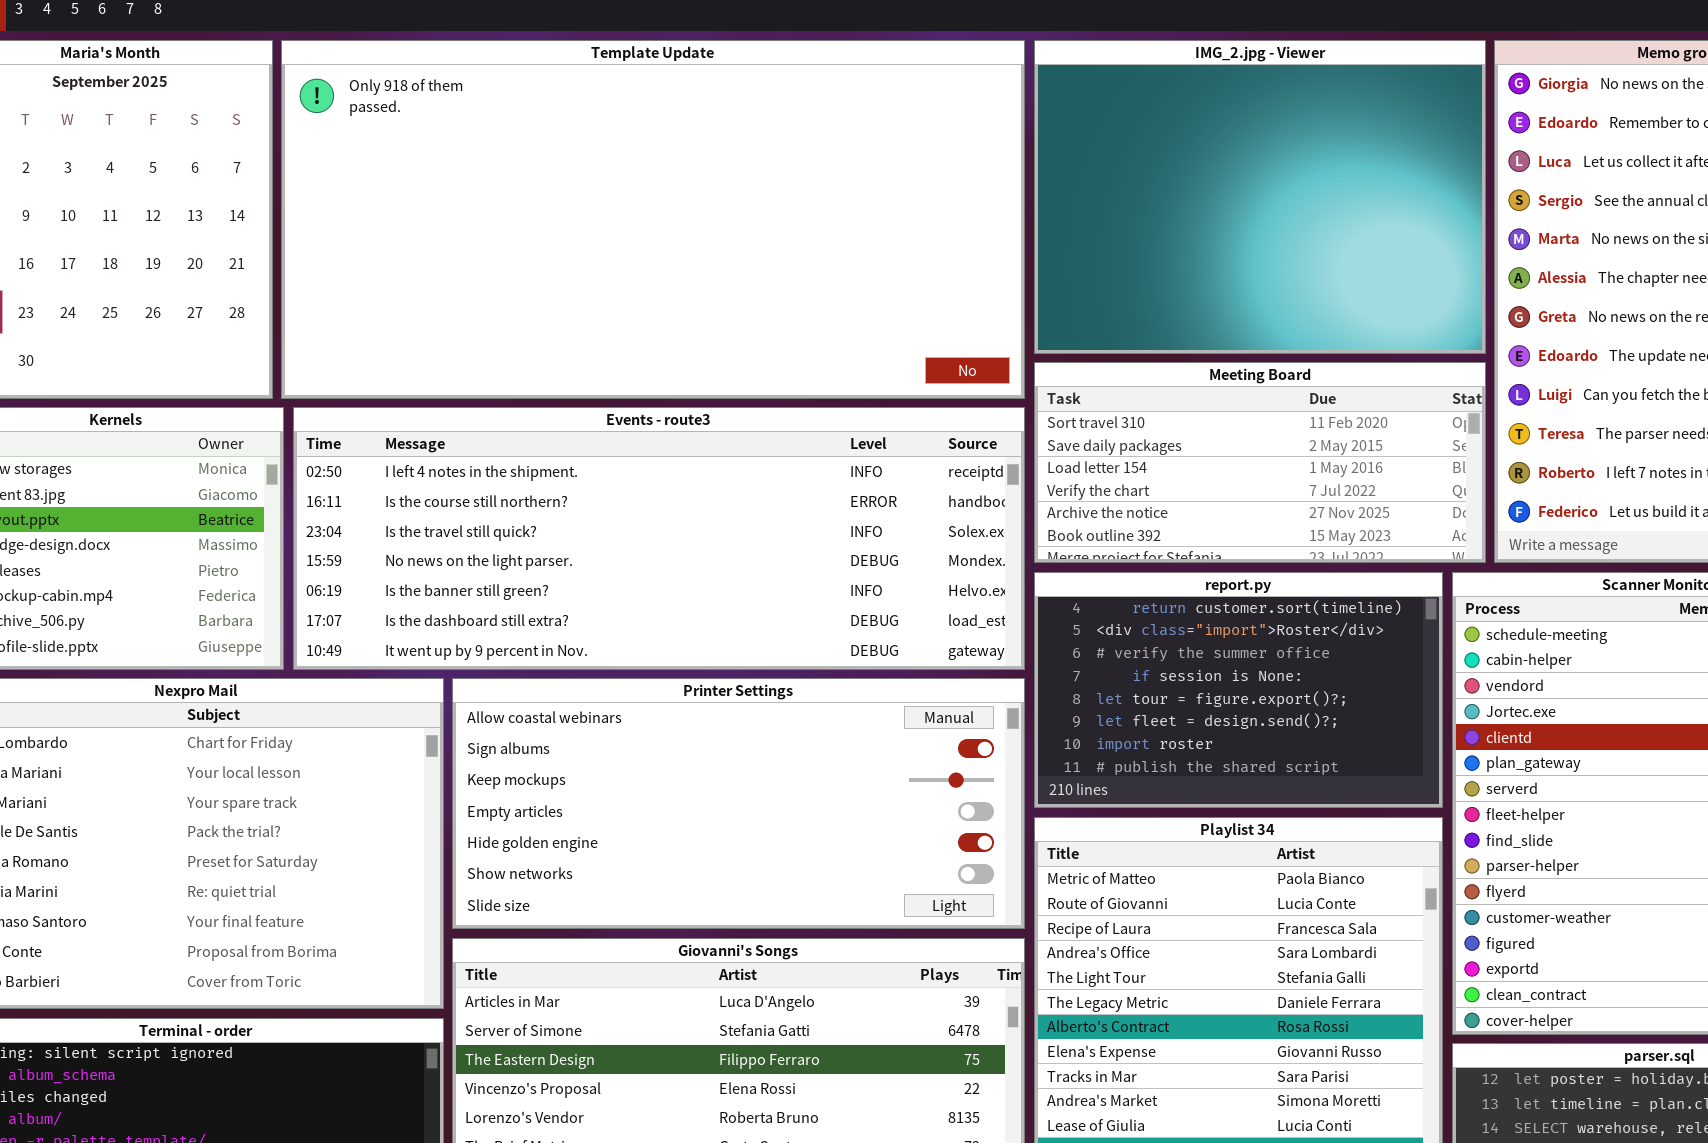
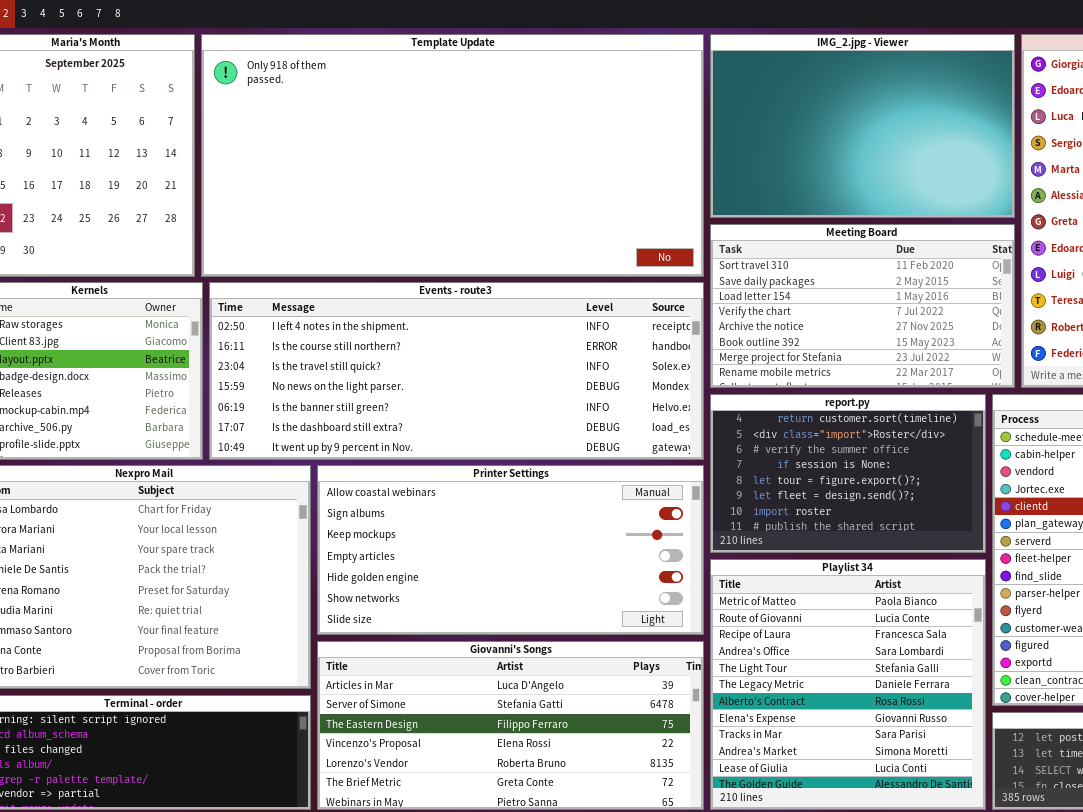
IMG_2.jpg - Viewer: [1034,40,1486,354] -> [710,34,1015,218], resized
Meeting Board: [1034,362,1486,563] -> [710,224,1015,388], resized

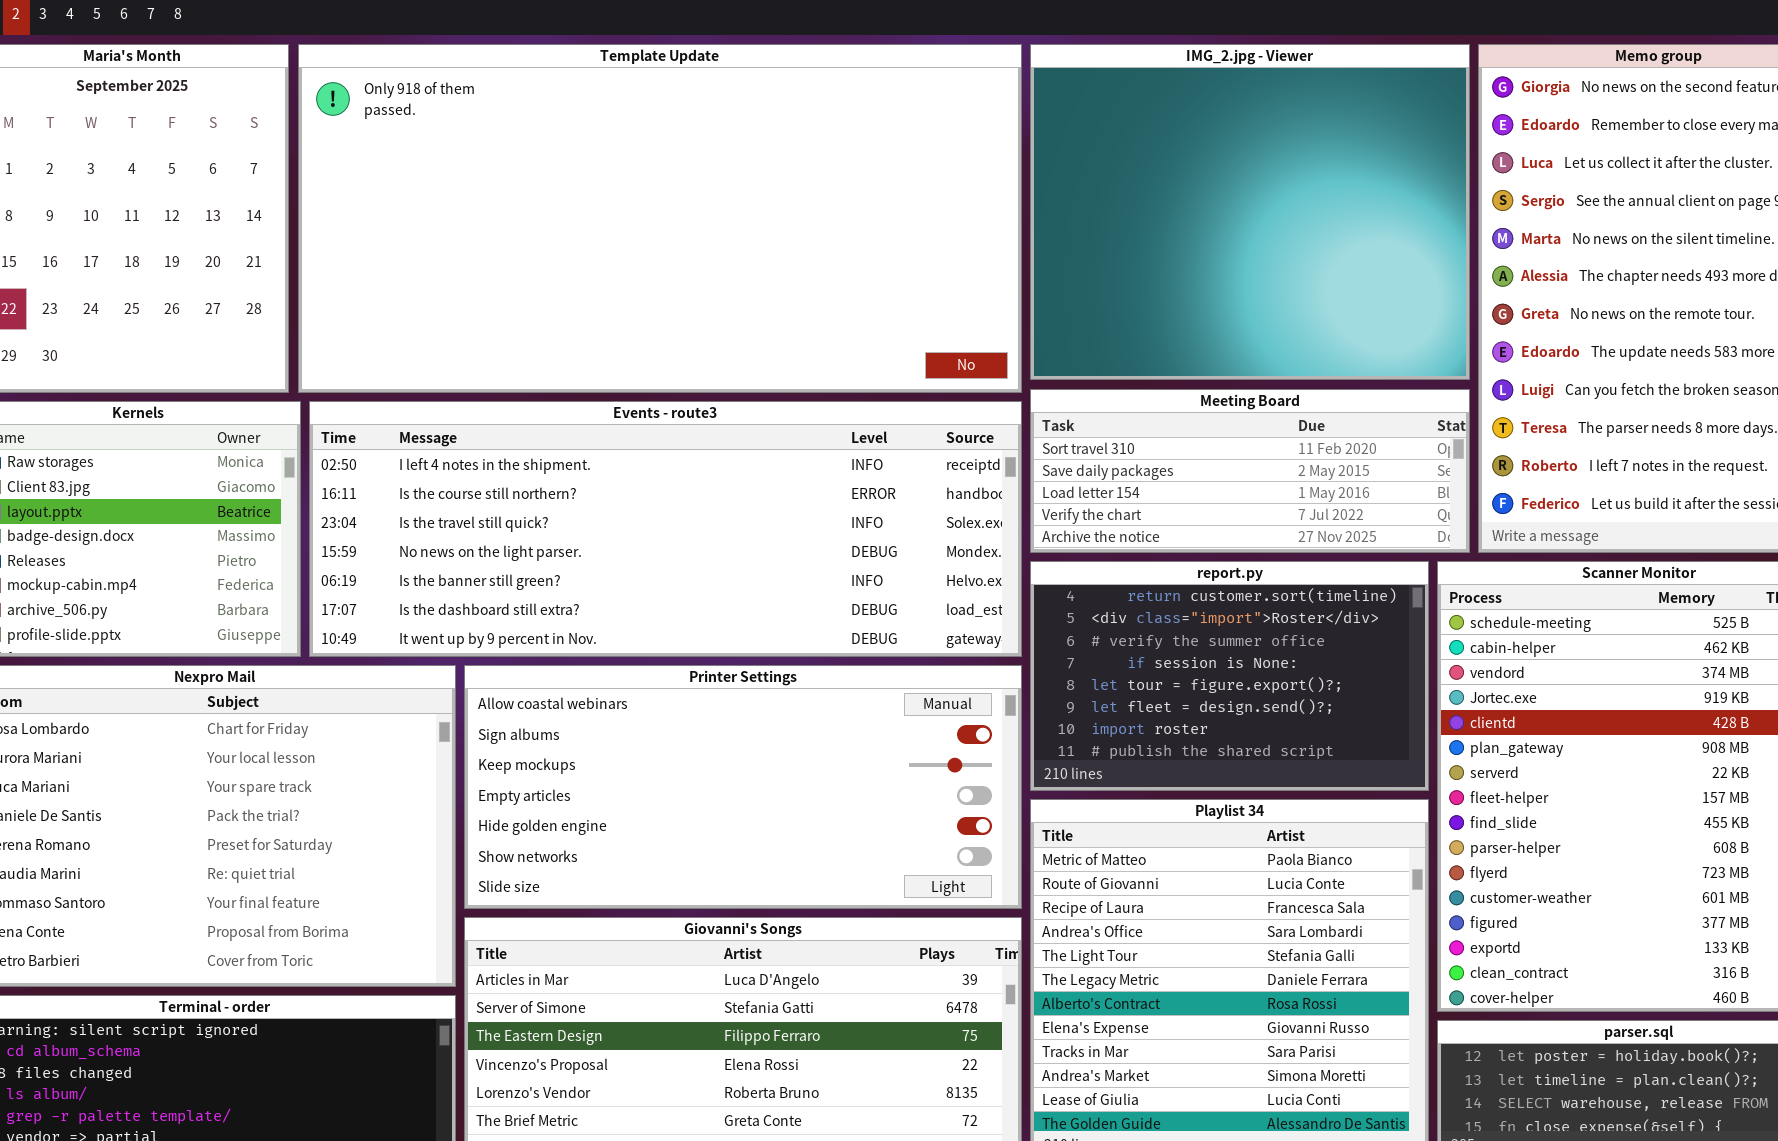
IMG_2.jpg - Viewer: [710,34,1015,218] -> [1030,44,1470,380], resized
Meeting Board: [710,224,1015,388] -> [1030,389,1470,553], resized

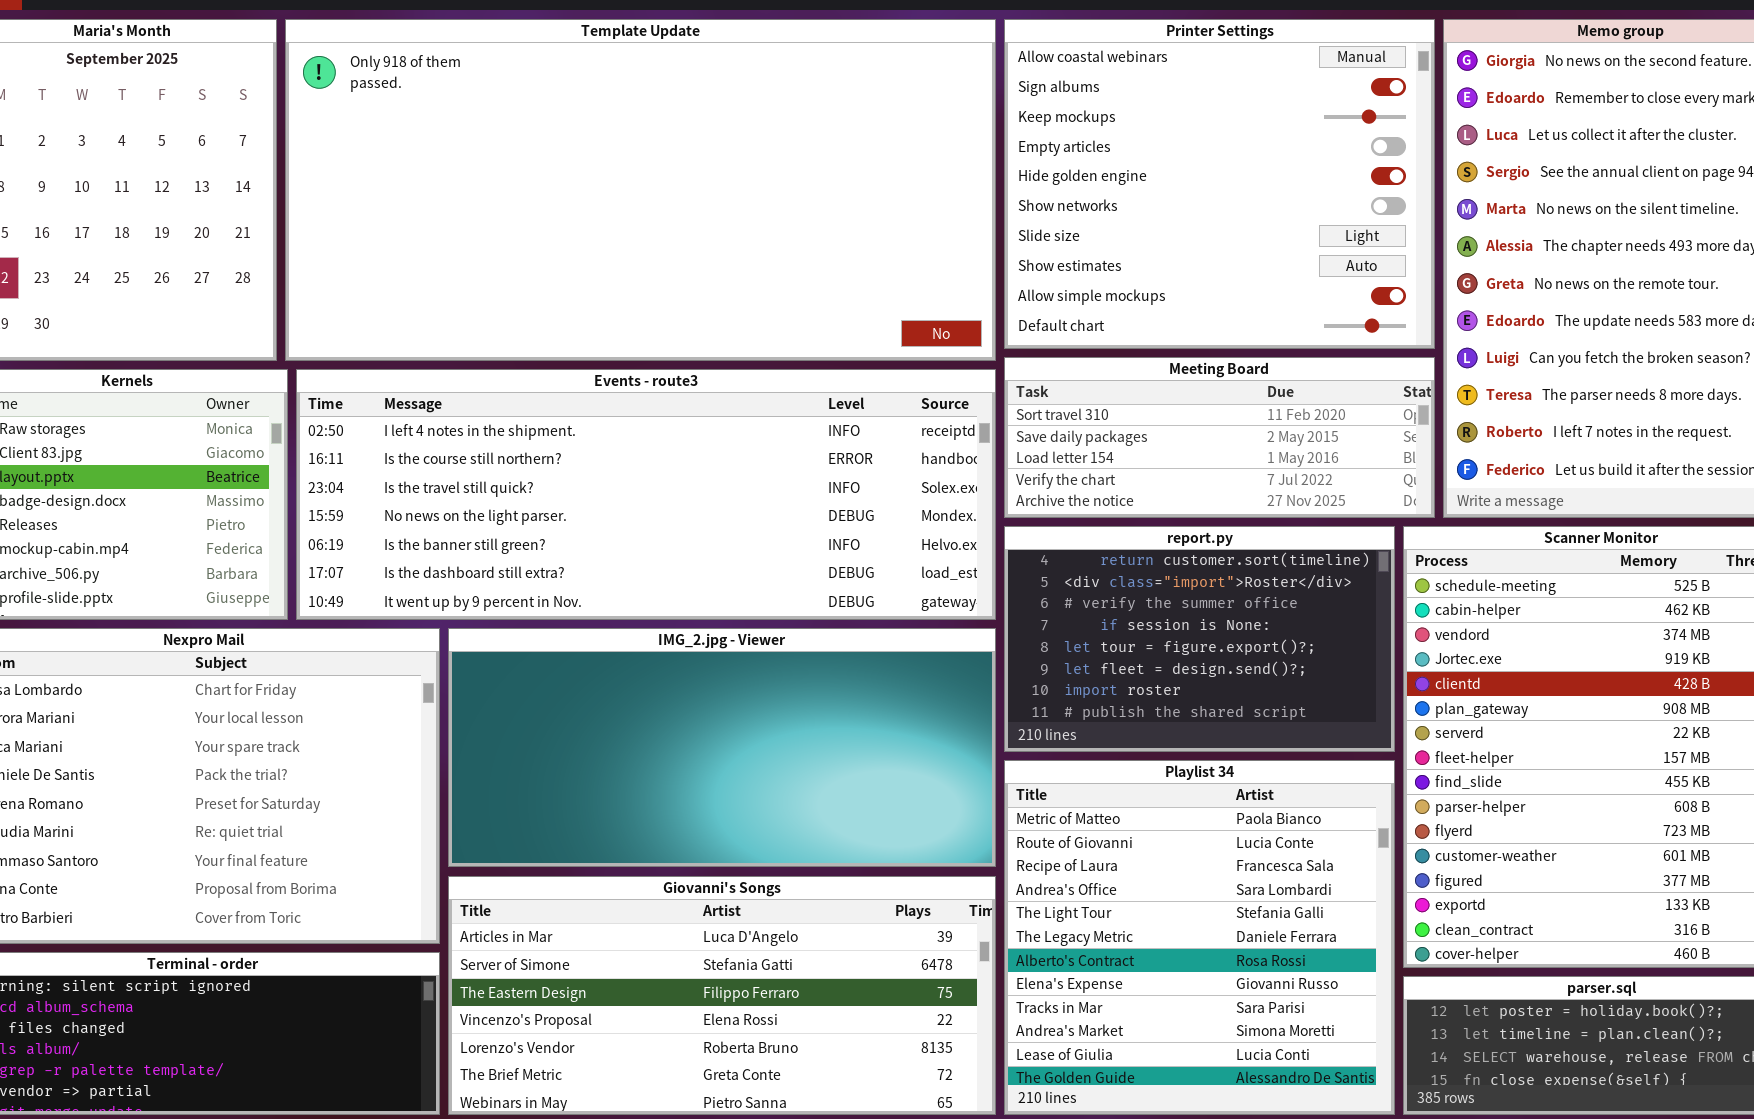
IMG_2.jpg - Viewer: [1030,44,1470,380] -> [448,628,996,867], moved, resized
Printer Settings: [464,665,1022,909] -> [1004,19,1435,349], moved, resized

